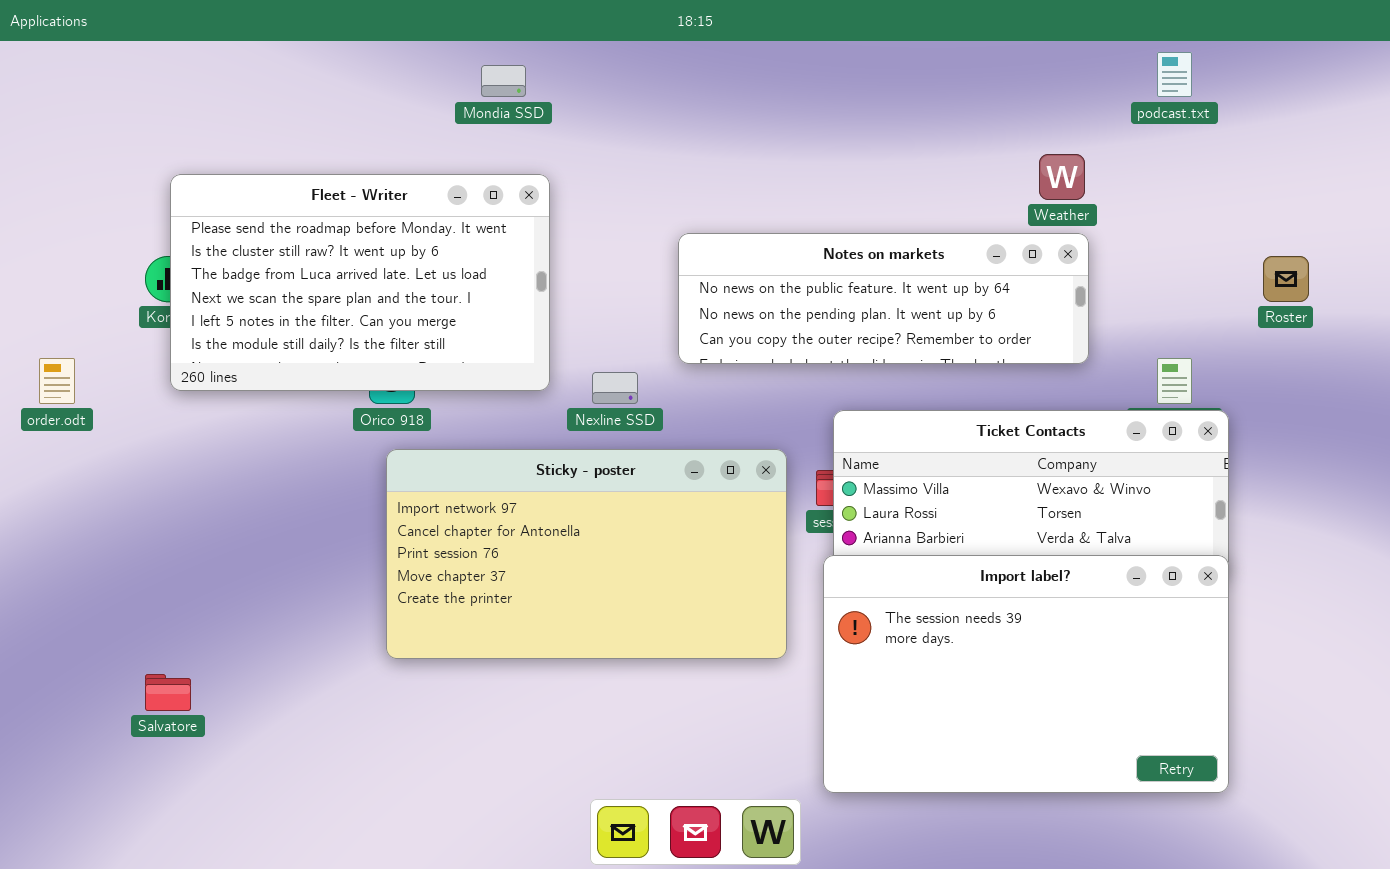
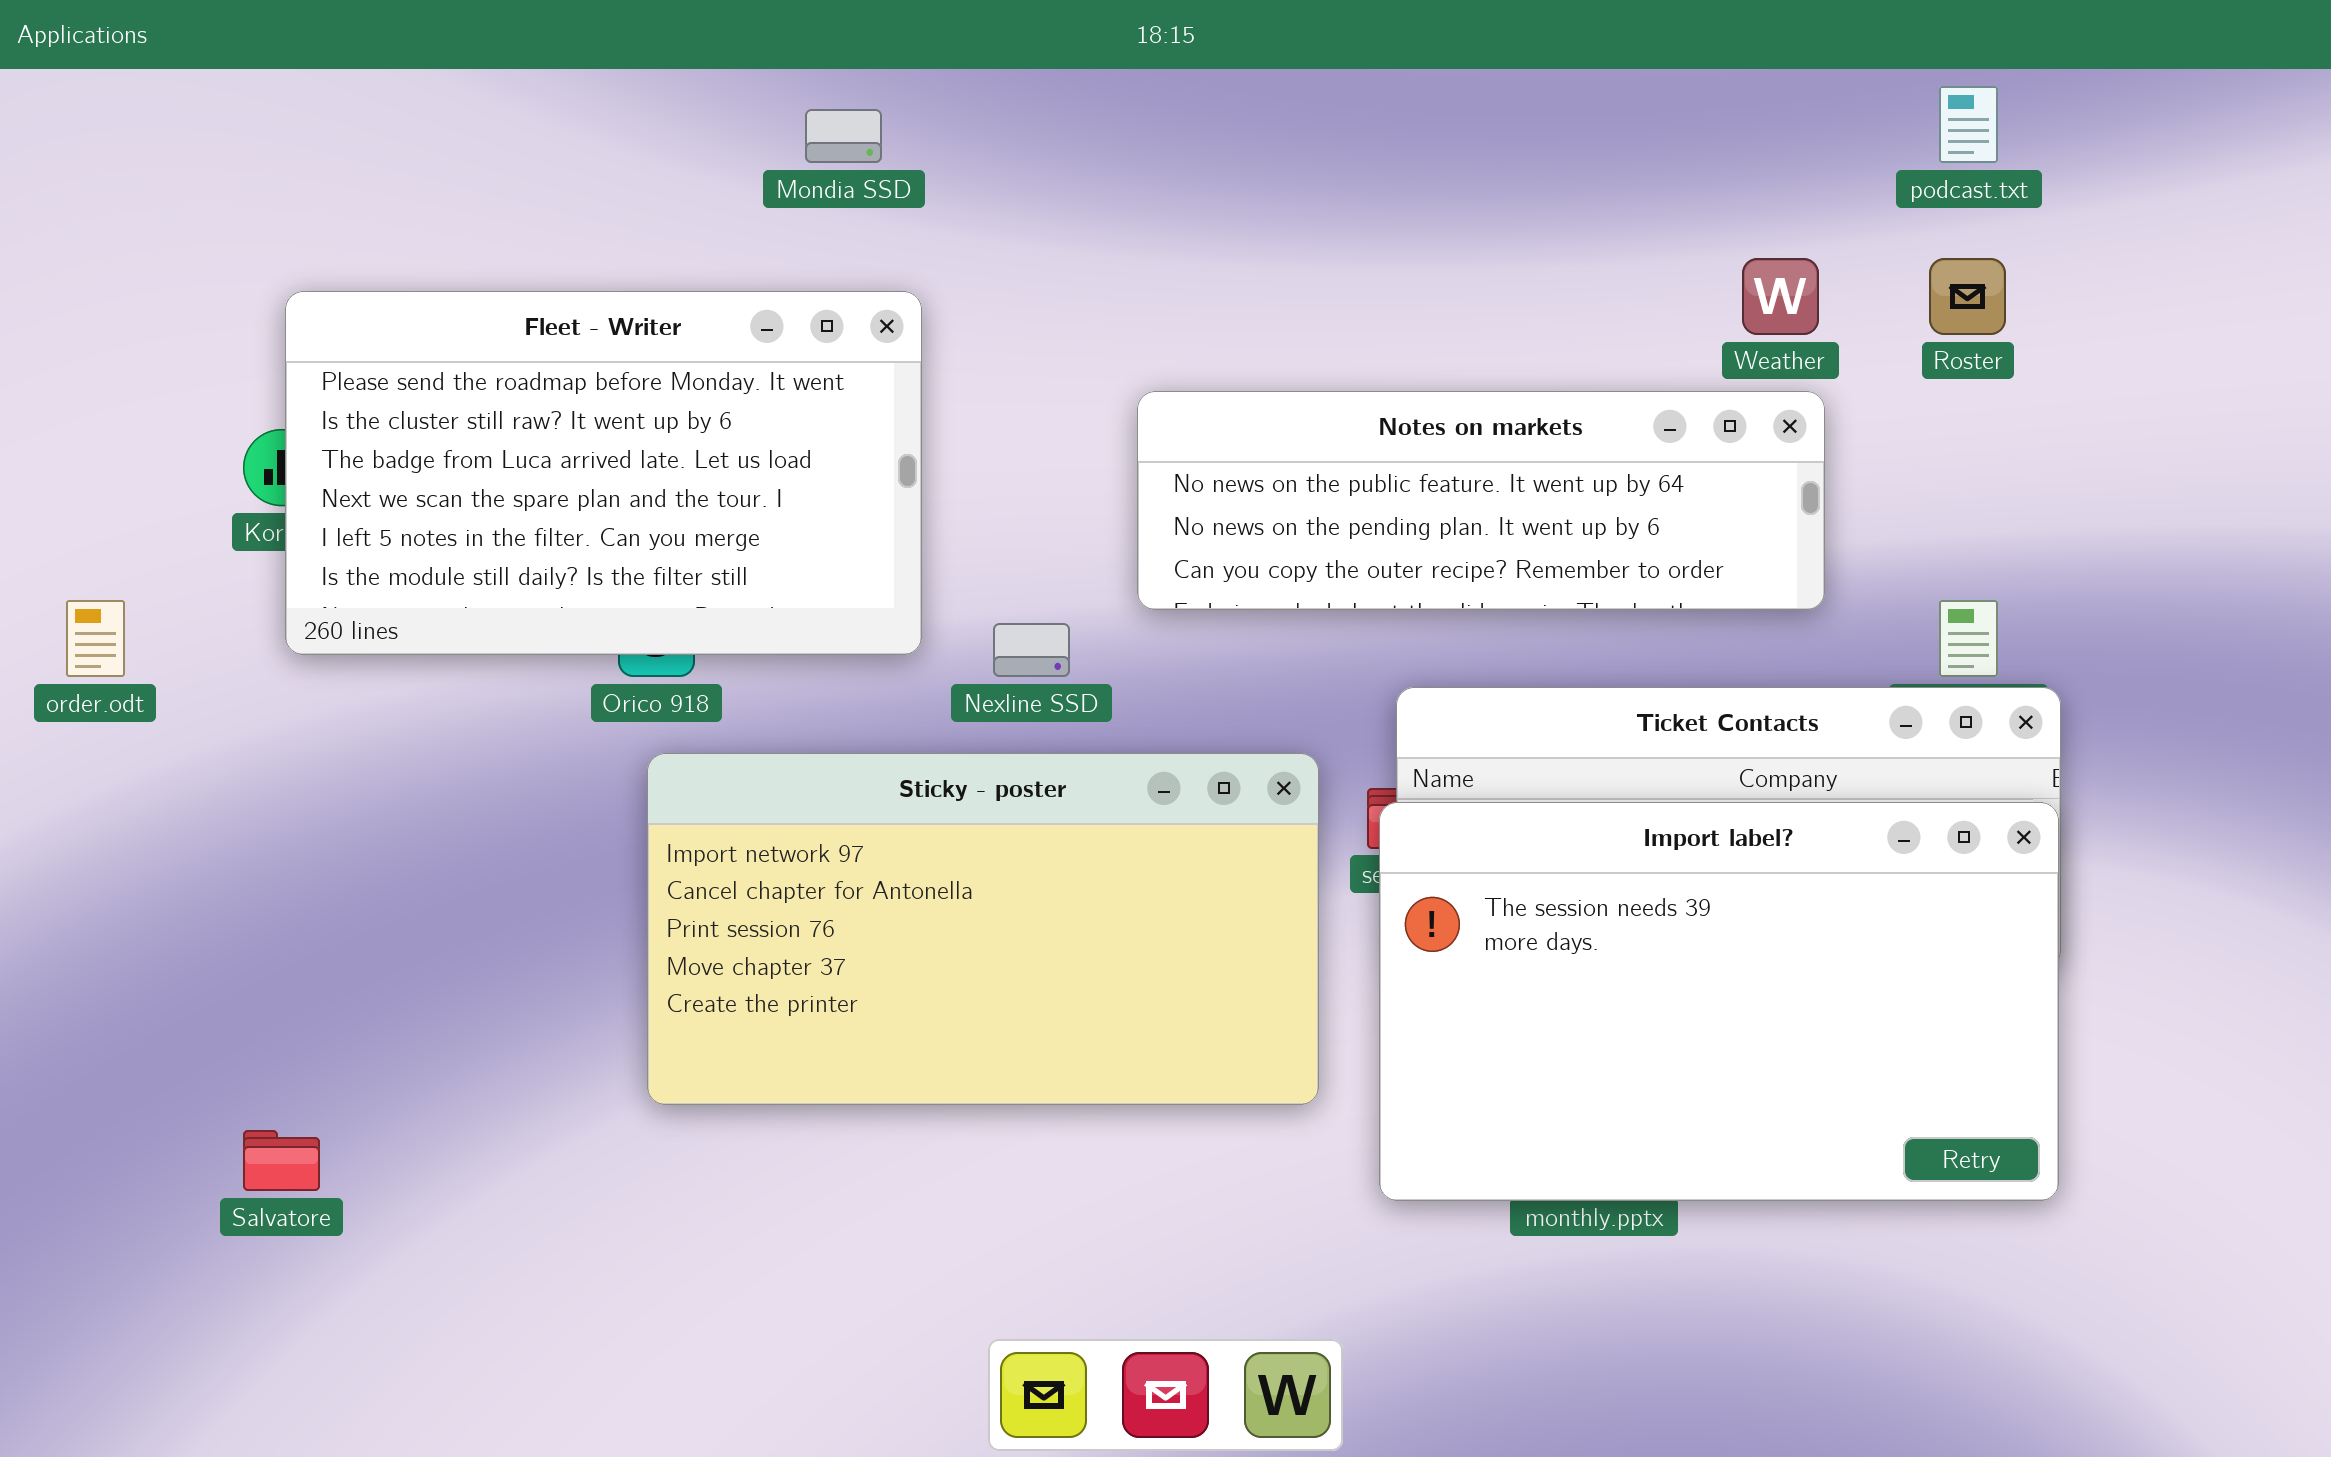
Roster: [1263,256,1309,302] -> [1929,258,2006,335], moved
Import label?: [823,555,1229,793] -> [1379,802,2059,1201], moved

